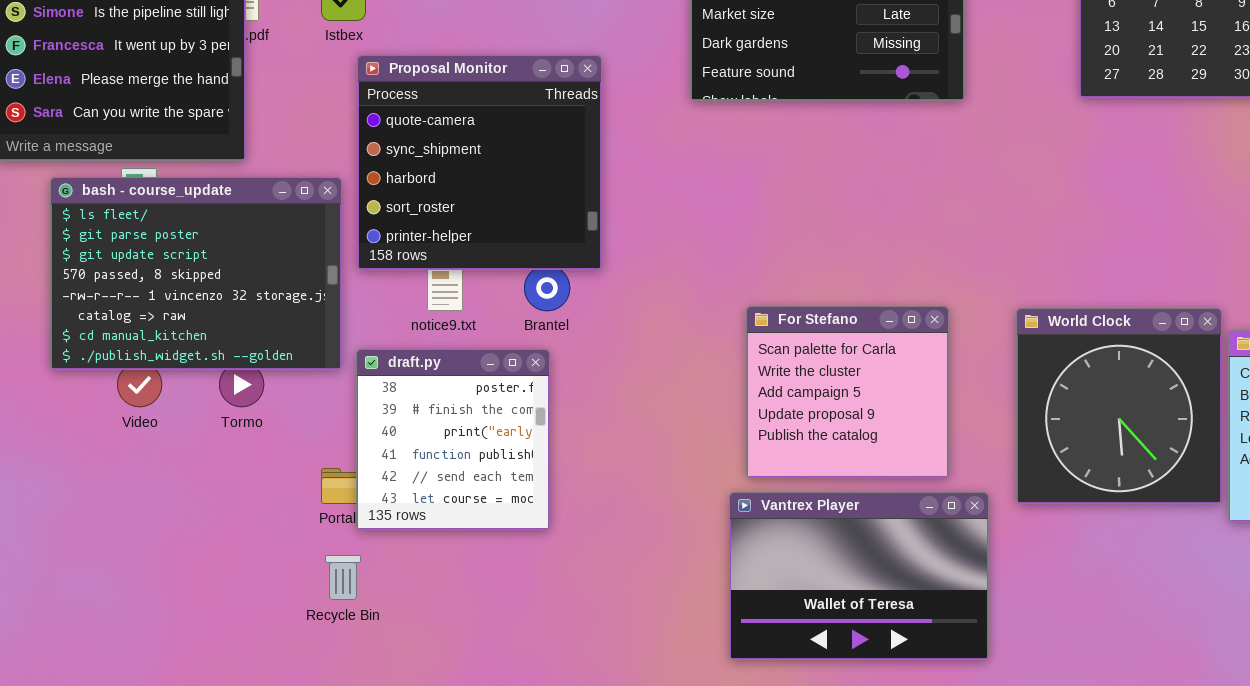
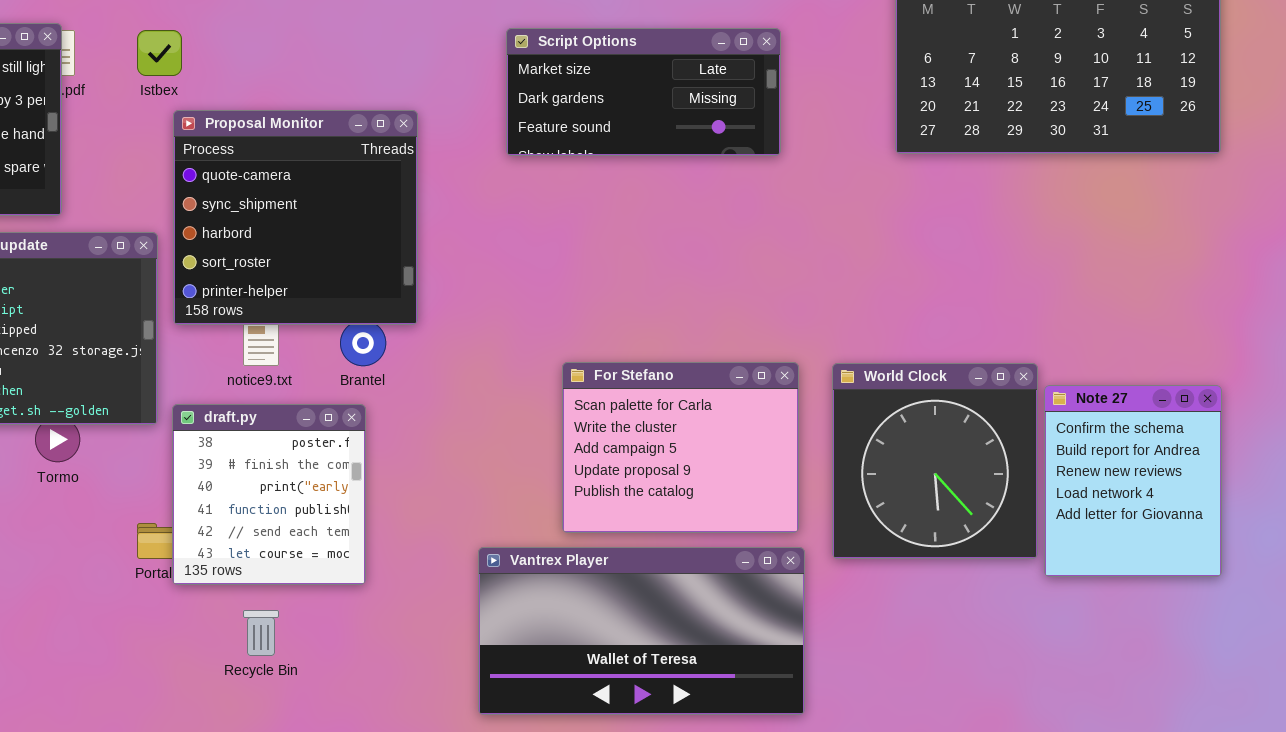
For Stefano: [746,306,949,478] -> [562,362,799,533], resized
Vantrex Player: [729,492,989,660] -> [478,547,805,715], resized
Recycle Bin: [325,555,361,600] -> [243,610,279,656], moved

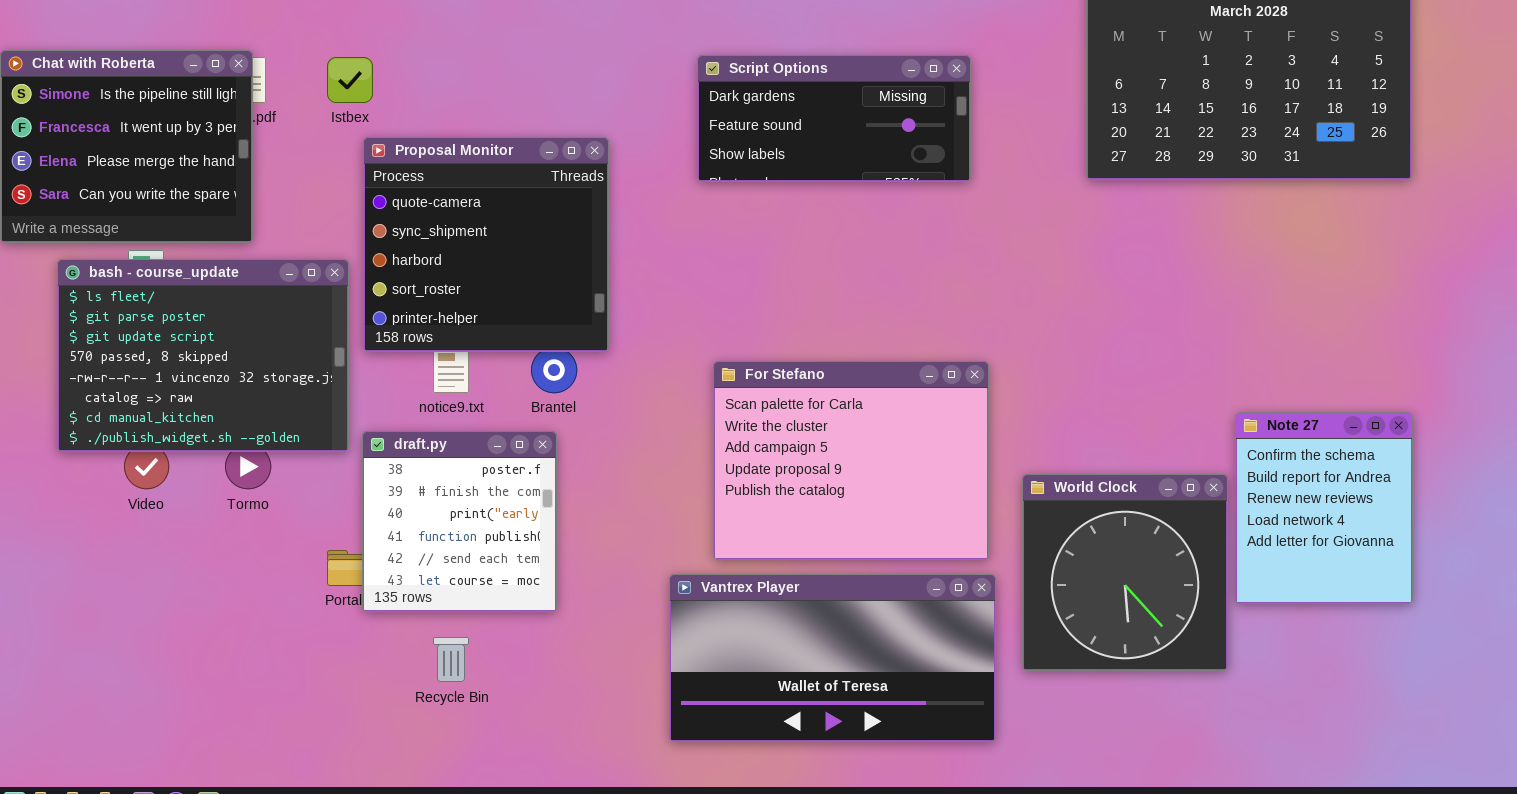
Script Options: [506,28,781,156] -> [697,55,971,182], scrolled down 1 row
For Stefano: [562,362,799,533] -> [713,361,989,560], resized
World Clock: [832,363,1038,559] -> [1022,474,1228,671], moved

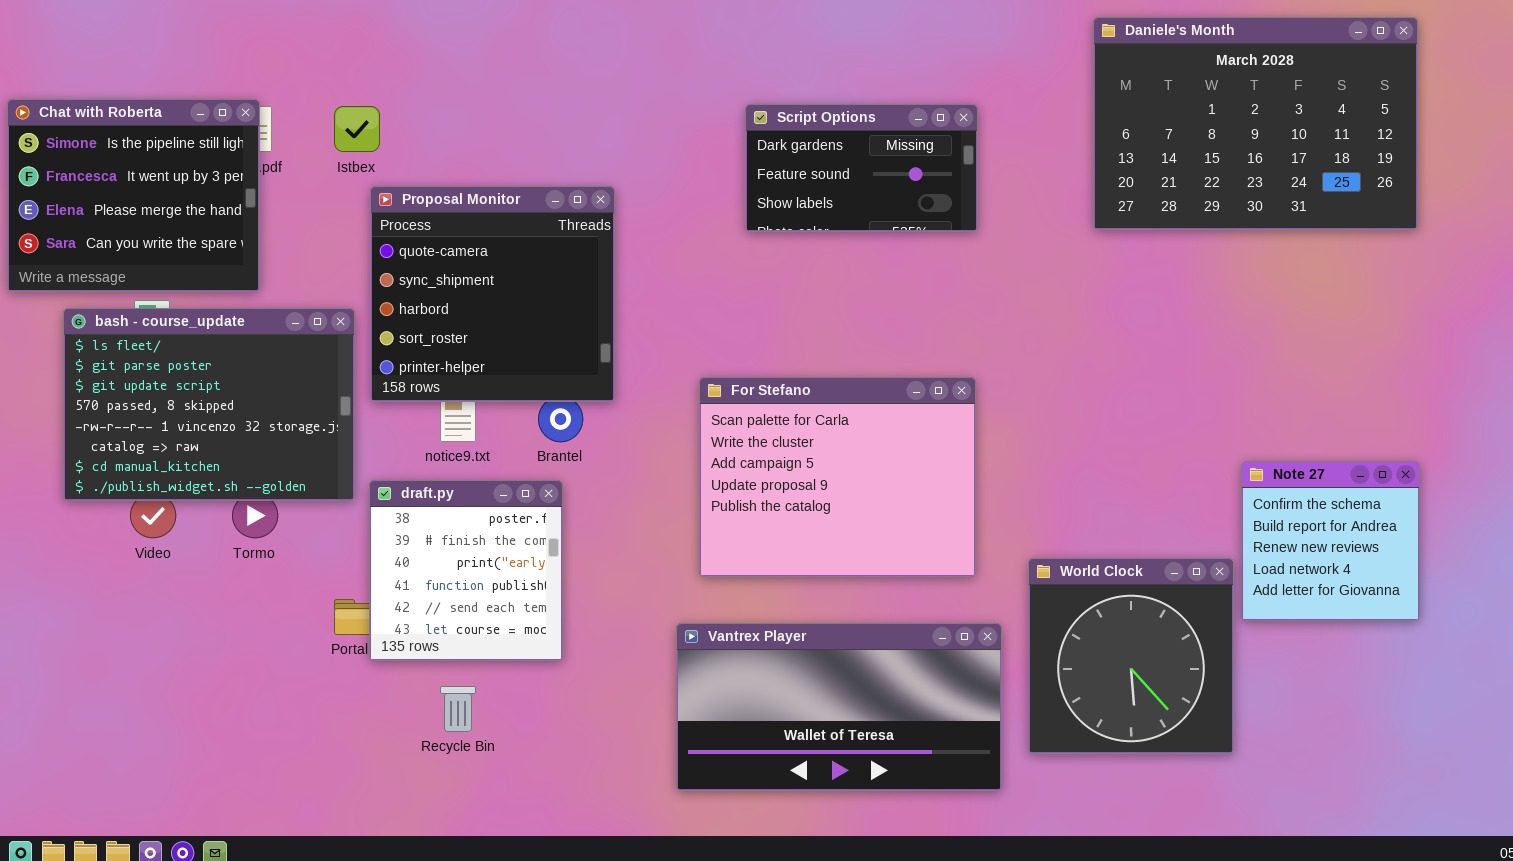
Script Options: [697,55,971,182] -> [745,104,978,232], resized
For Stefano: [713,361,989,560] -> [699,377,976,577], moved
Note 27: [1235,412,1413,604] -> [1241,461,1420,621], resized
World Clock: [1022,474,1228,671] -> [1028,558,1234,754], moved

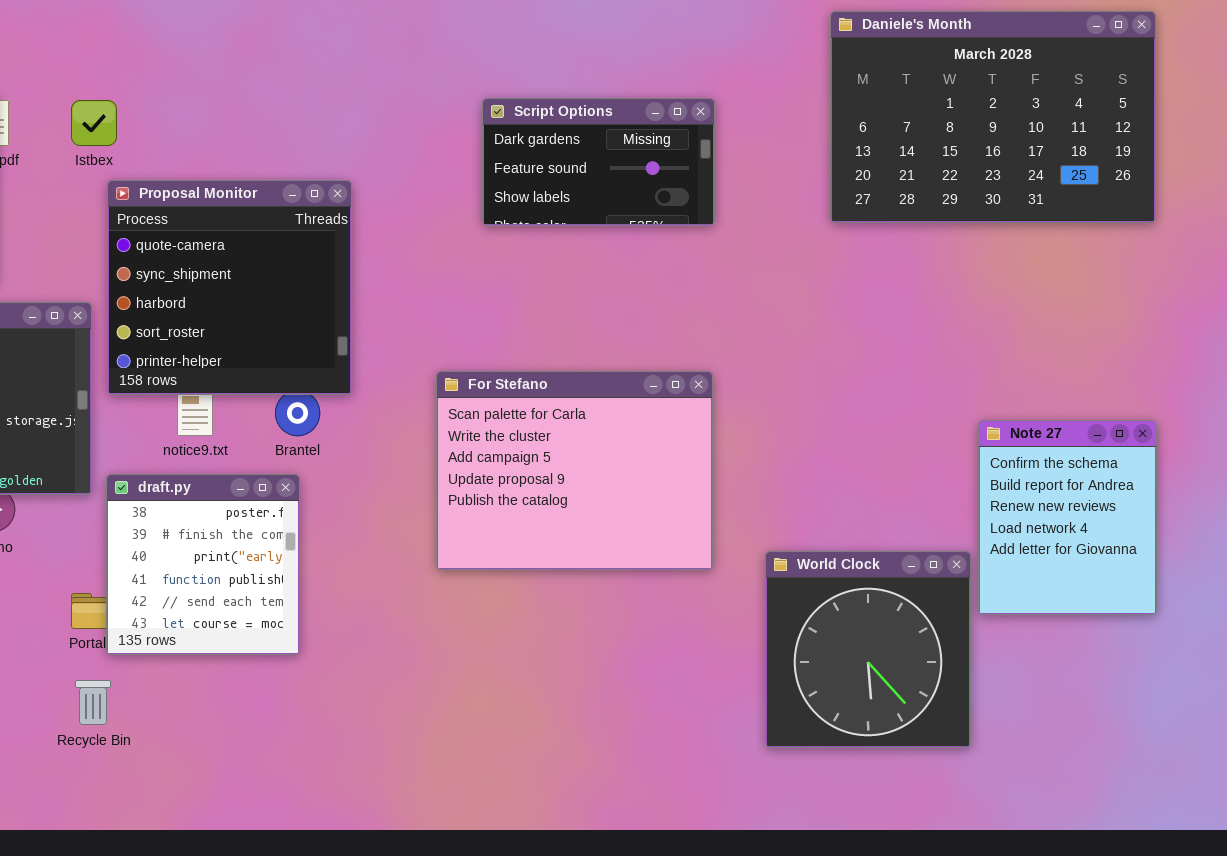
Note 27: [1241,461,1420,621] -> [978,420,1157,615], resized
Vantrex Player: [676,623,1002,791] -> none, closed
Recycle Bin: [440,686,476,732] -> [75,680,111,725], moved

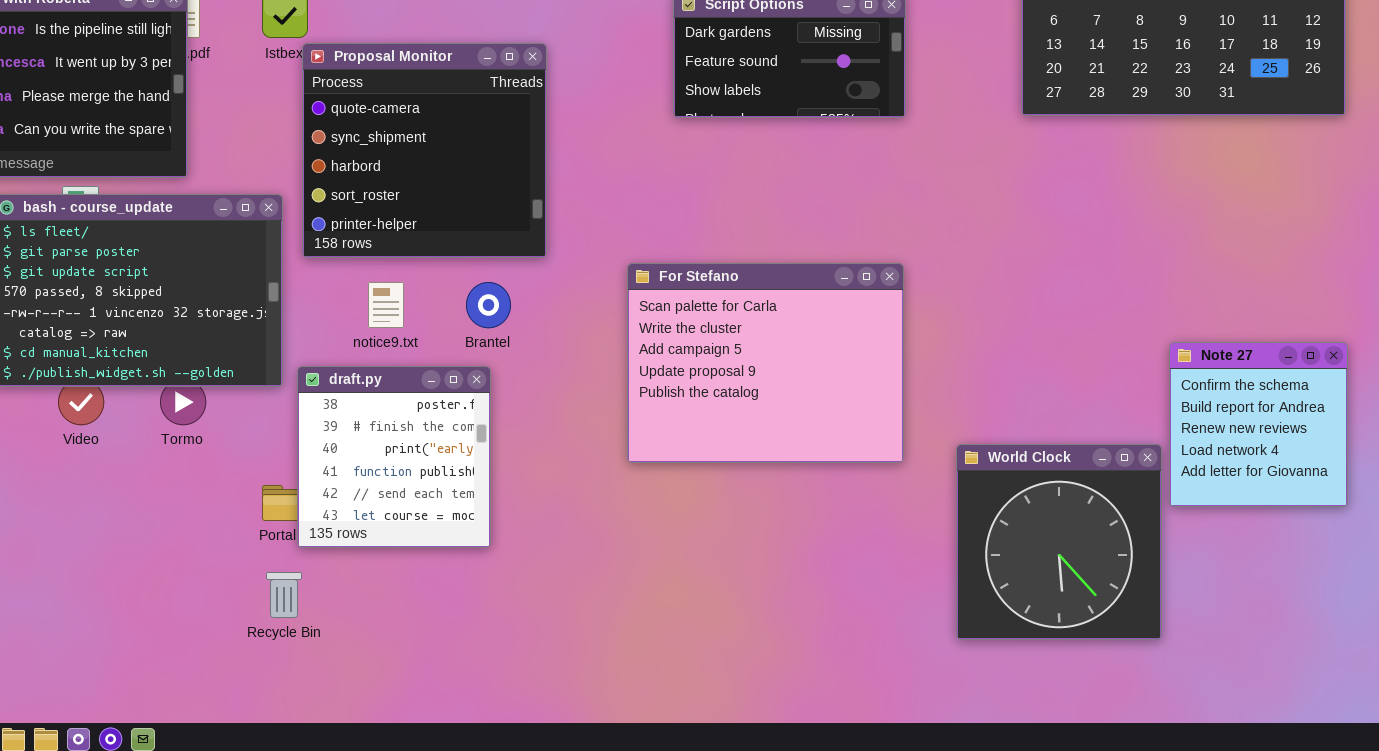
Proposal Monitor: [107,180,352,395] -> [302,43,547,258], moved
Note 27: [978,420,1157,615] -> [1169,342,1348,507], resized

